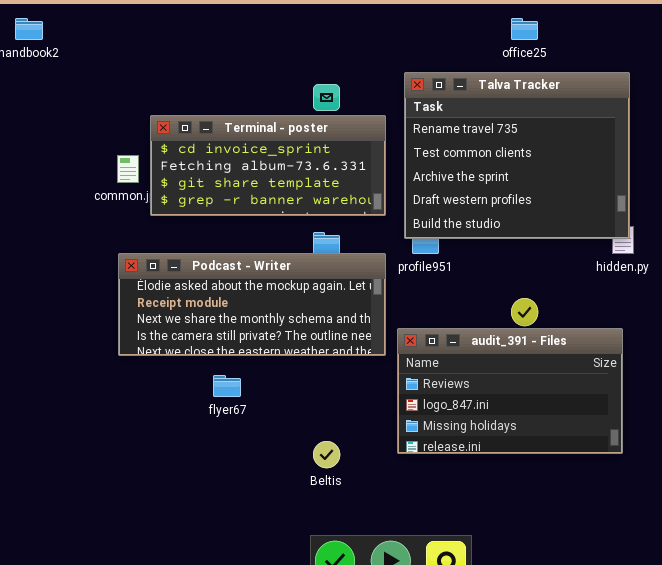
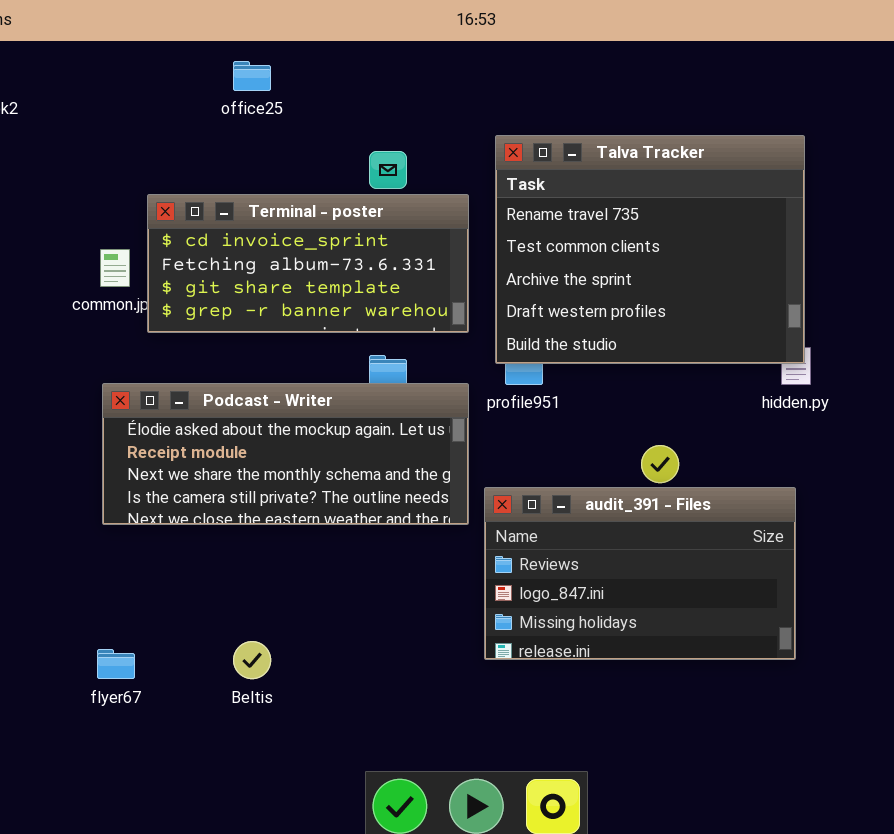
office25: [511,18,538,40] -> [233,61,271,91], moved
flyer67: [213,375,241,397] -> [97,649,135,679], moved
Beltis: [313,441,340,468] -> [233,641,271,679], moved

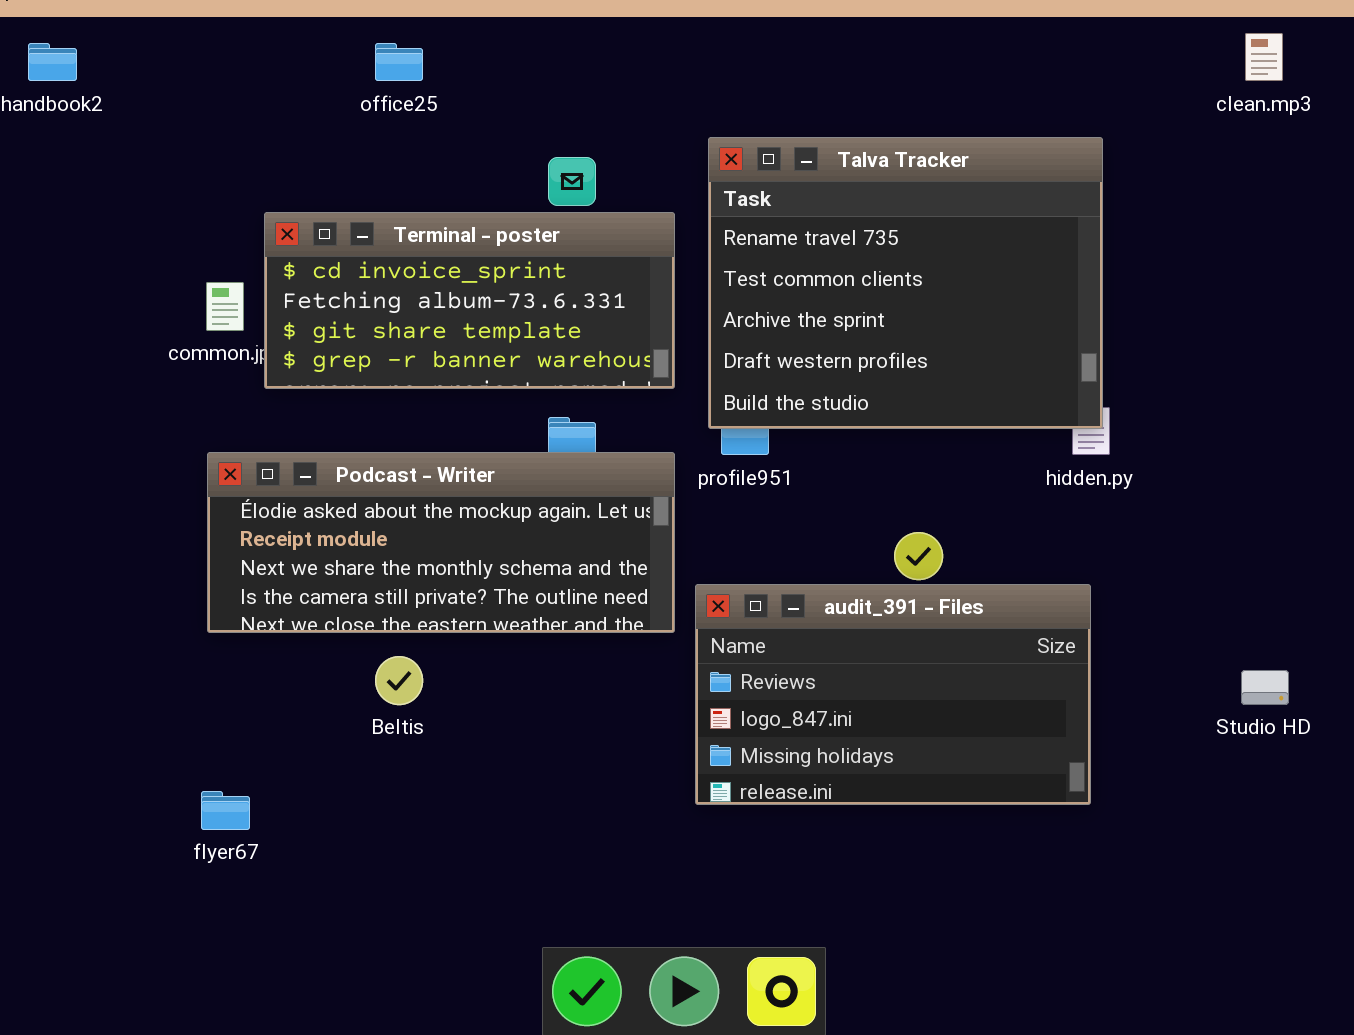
Beltis: [233,641,271,679] -> [375,656,423,705], moved

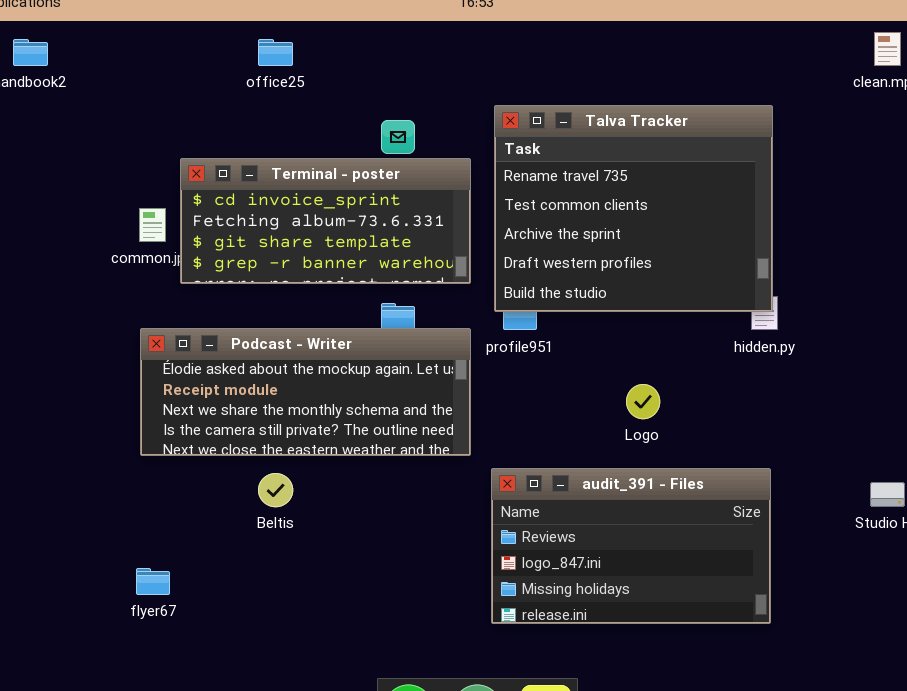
audit_391 - Files: [695,584,1091,805] -> [491,468,771,624], moved

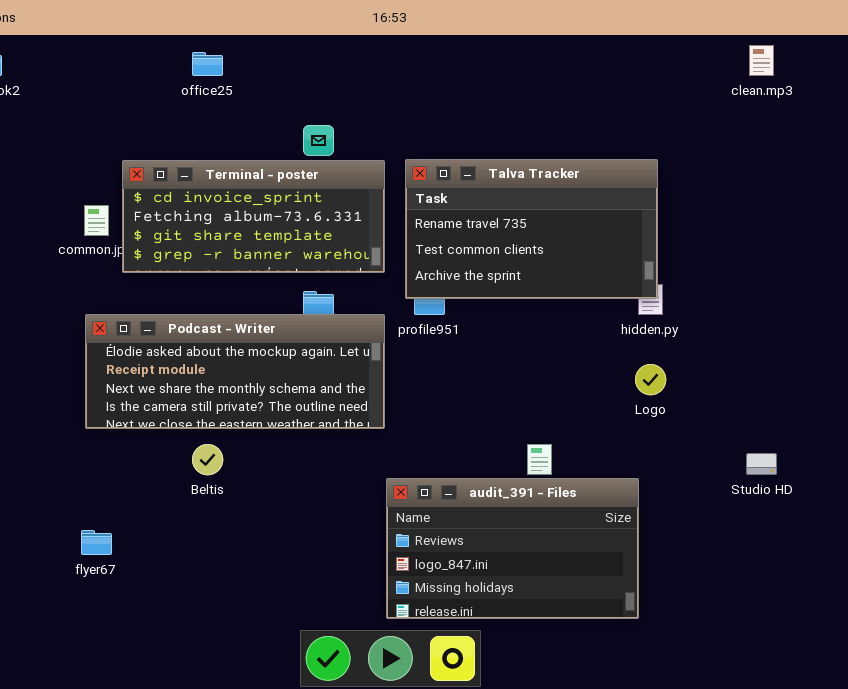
Talva Tracker: [494,105,773,312] -> [405,159,658,299], resized
Logo: [626,384,660,419] -> [635,364,666,395], moved
audit_391 - Files: [491,468,771,624] -> [386,478,639,619], moved

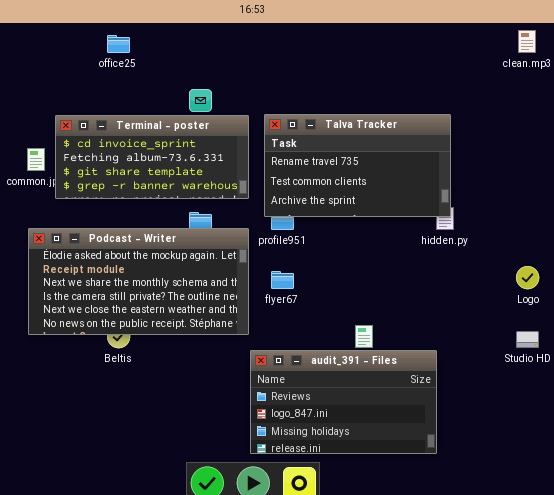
Podcast - Writer: [85,314,385,429] -> [28,228,249,335], resized
Logo: [635,364,666,395] -> [516,266,539,289], moved
flyer67: [81,530,112,555] -> [271,271,294,289], moved

